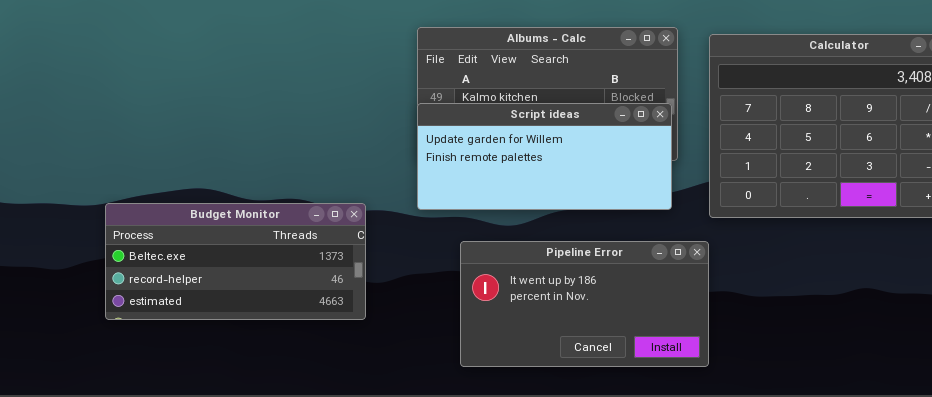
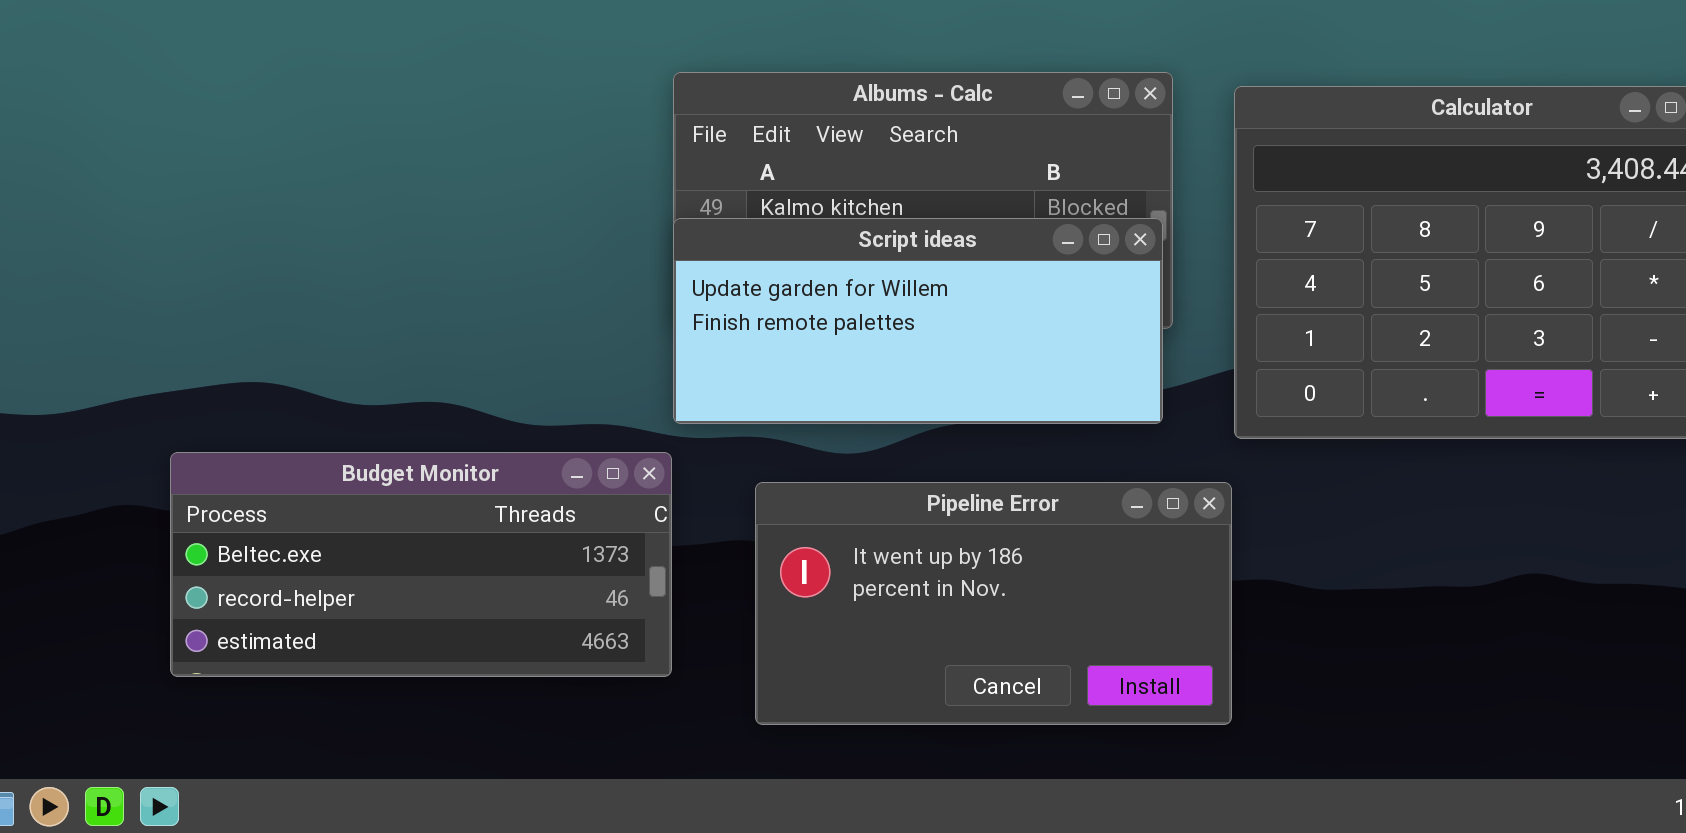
Budget Monitor: [105,203,366,320] -> [170,452,672,677], moved

